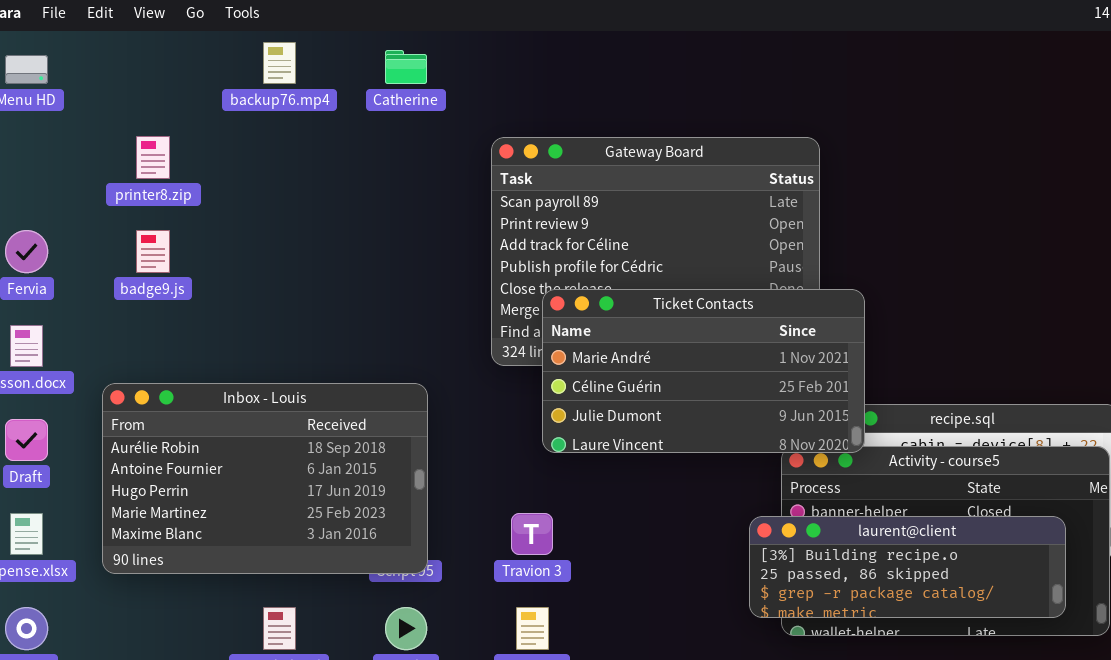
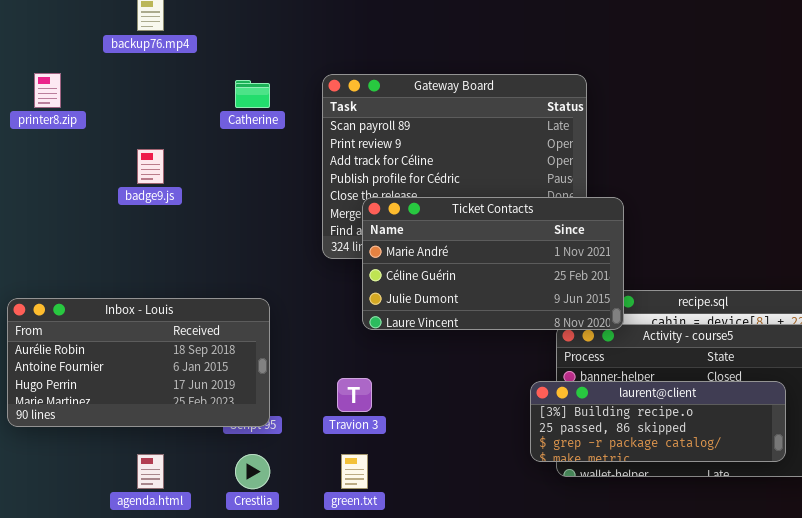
Catherine: [385,50,427,84] -> [235,80,270,108], moved
badge9.js: [136,230,170,273] -> [137,149,164,184], moved
Inbox - Louis: [102,383,428,574] -> [7,298,270,427], resized

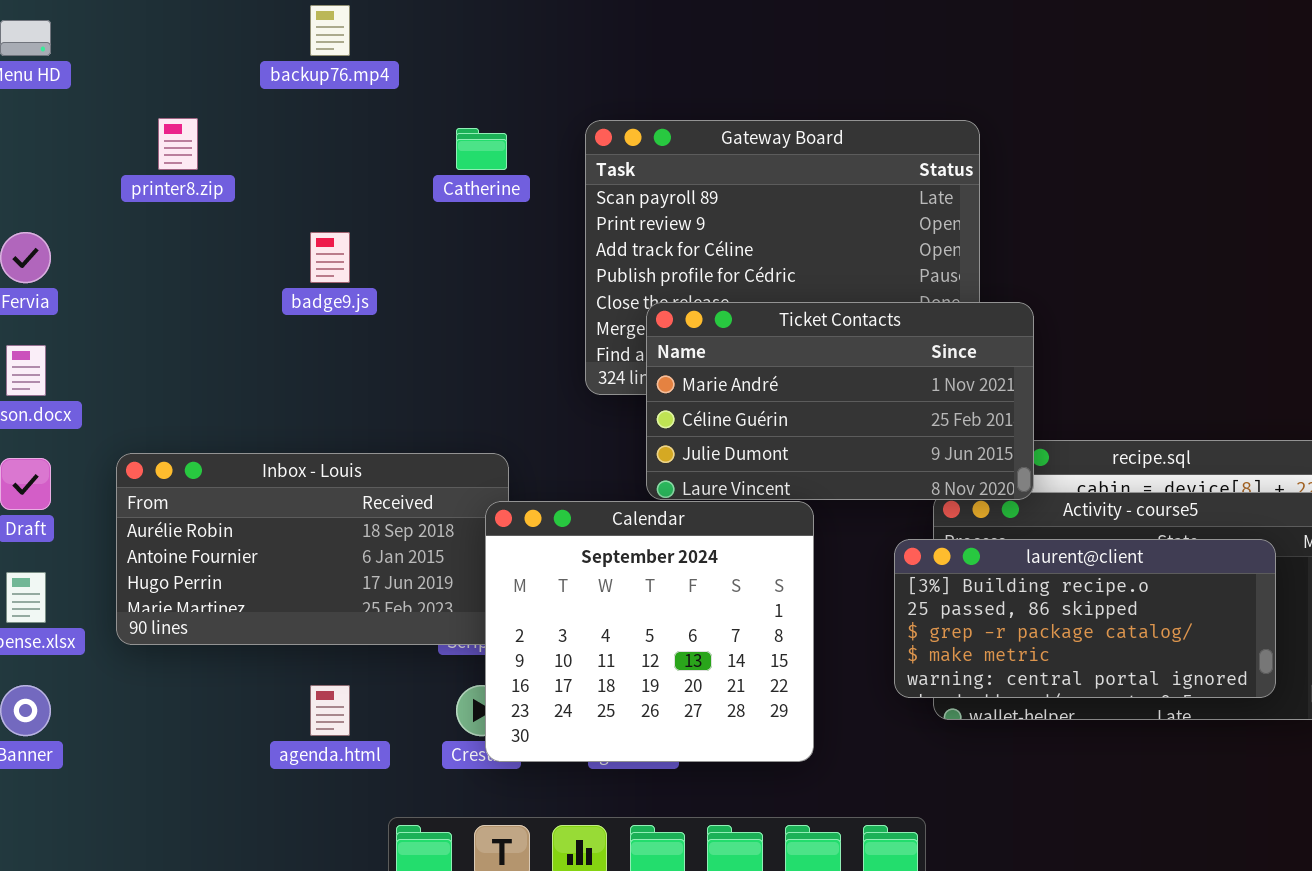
Calendar: none -> [485,501,814,762], opened
laurent@client: [530,381,786,462] -> [894,539,1276,698], resized

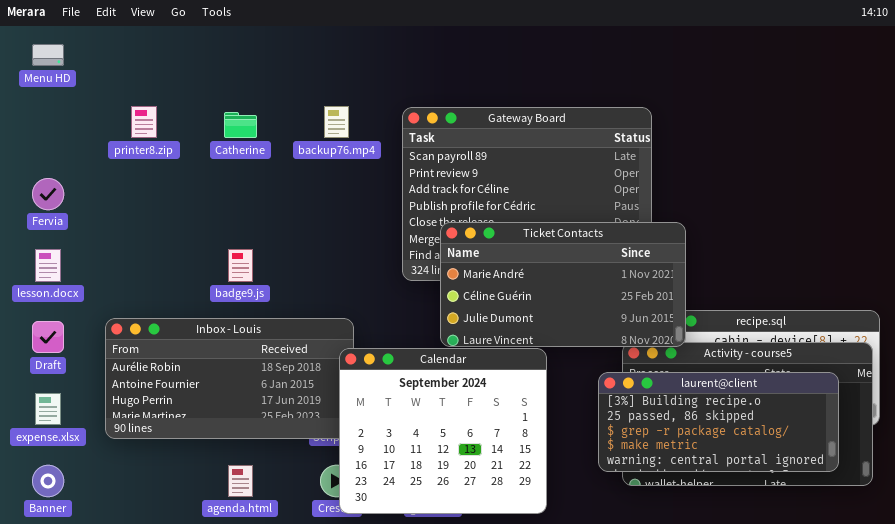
backup76.mp4: [310,5,350,56] -> [324,106,349,138], moved
Catherine: [456,128,507,170] -> [224,112,257,138], moved
badge9.js: [310,232,350,283] -> [228,249,253,282], moved

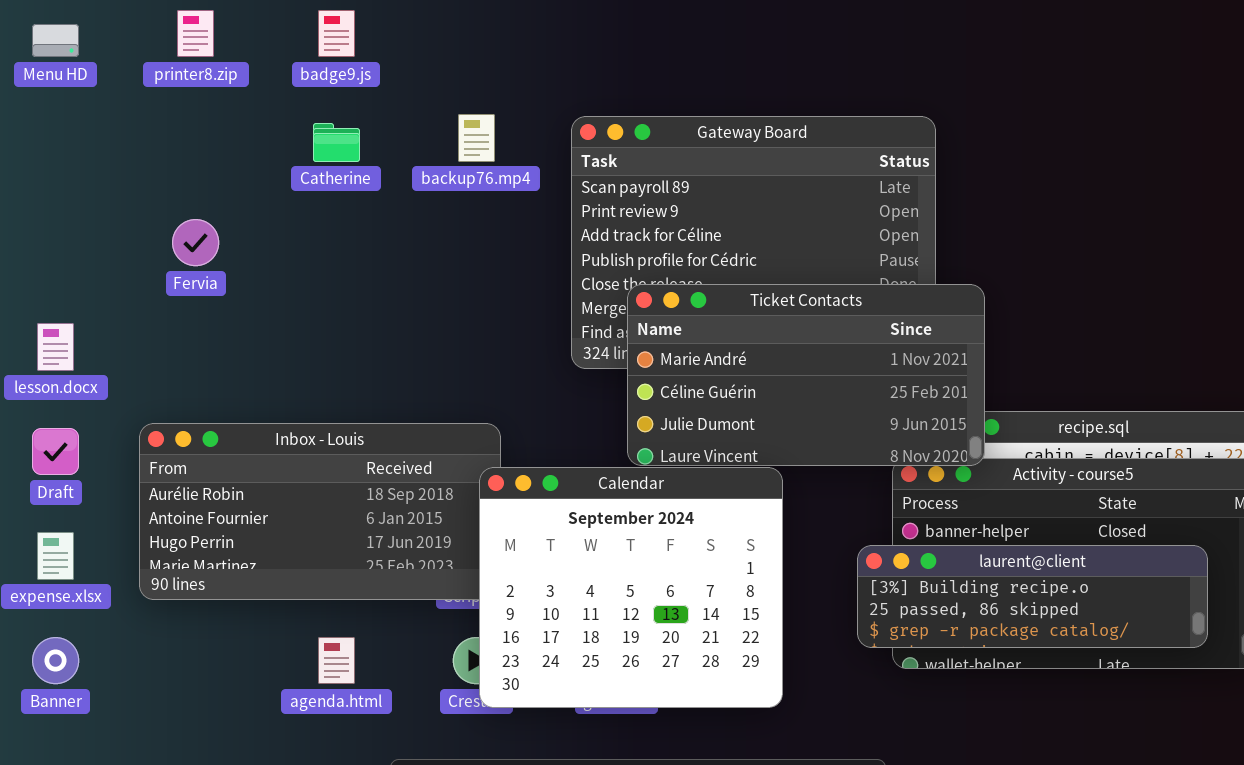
printer8.zip: [131,106,157,138] -> [177,10,214,57], moved
Fervia: [32,178,64,210] -> [172,219,219,266], moved
badge9.js: [228,249,253,282] -> [318,10,355,57], moved
laurent@client: [598,372,839,472] -> [857,545,1208,648], resized

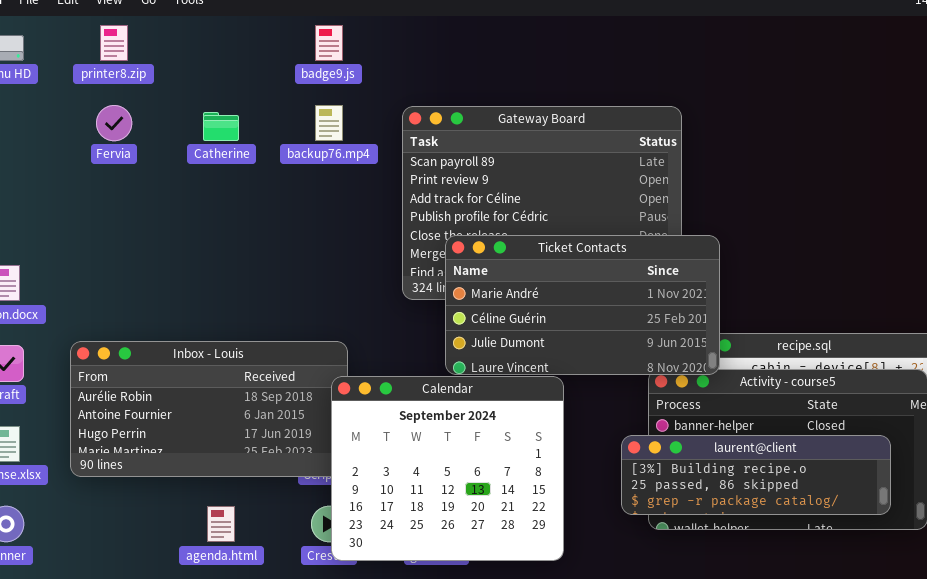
badge9.js: [318,10,355,57] -> [315,25,343,61], moved
Fervia: [172,219,219,266] -> [96,105,132,141], moved

